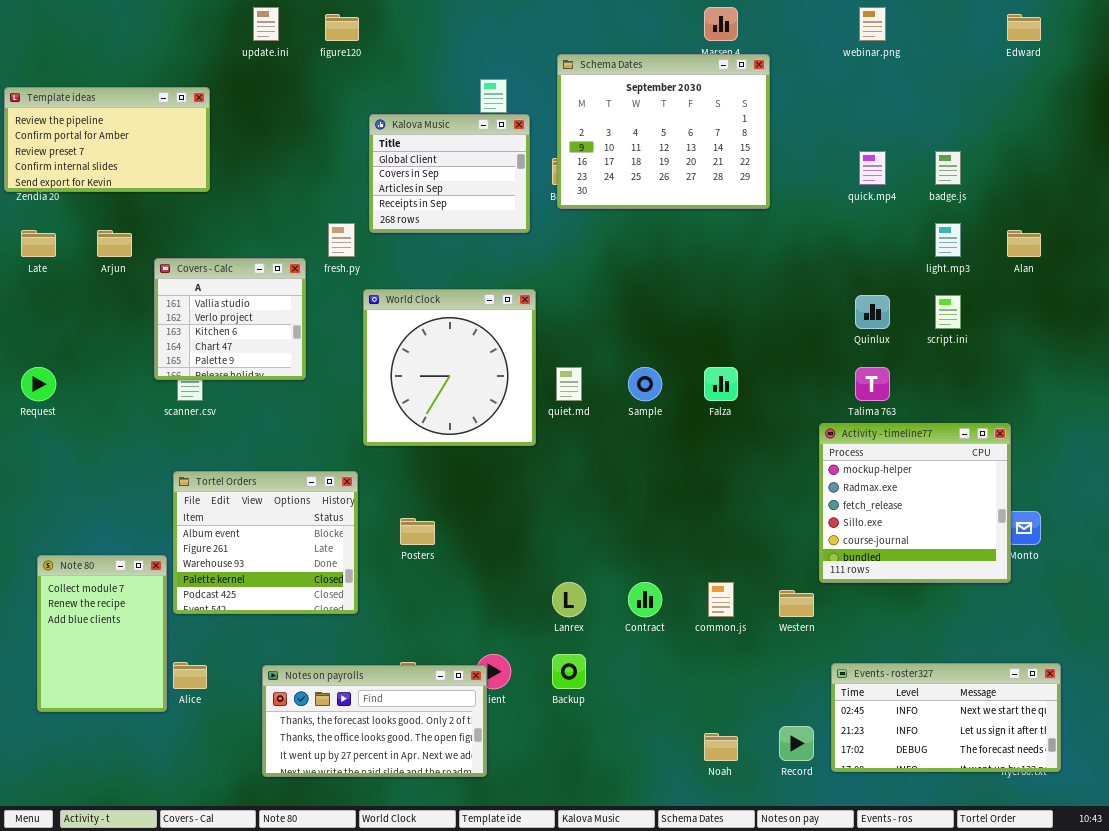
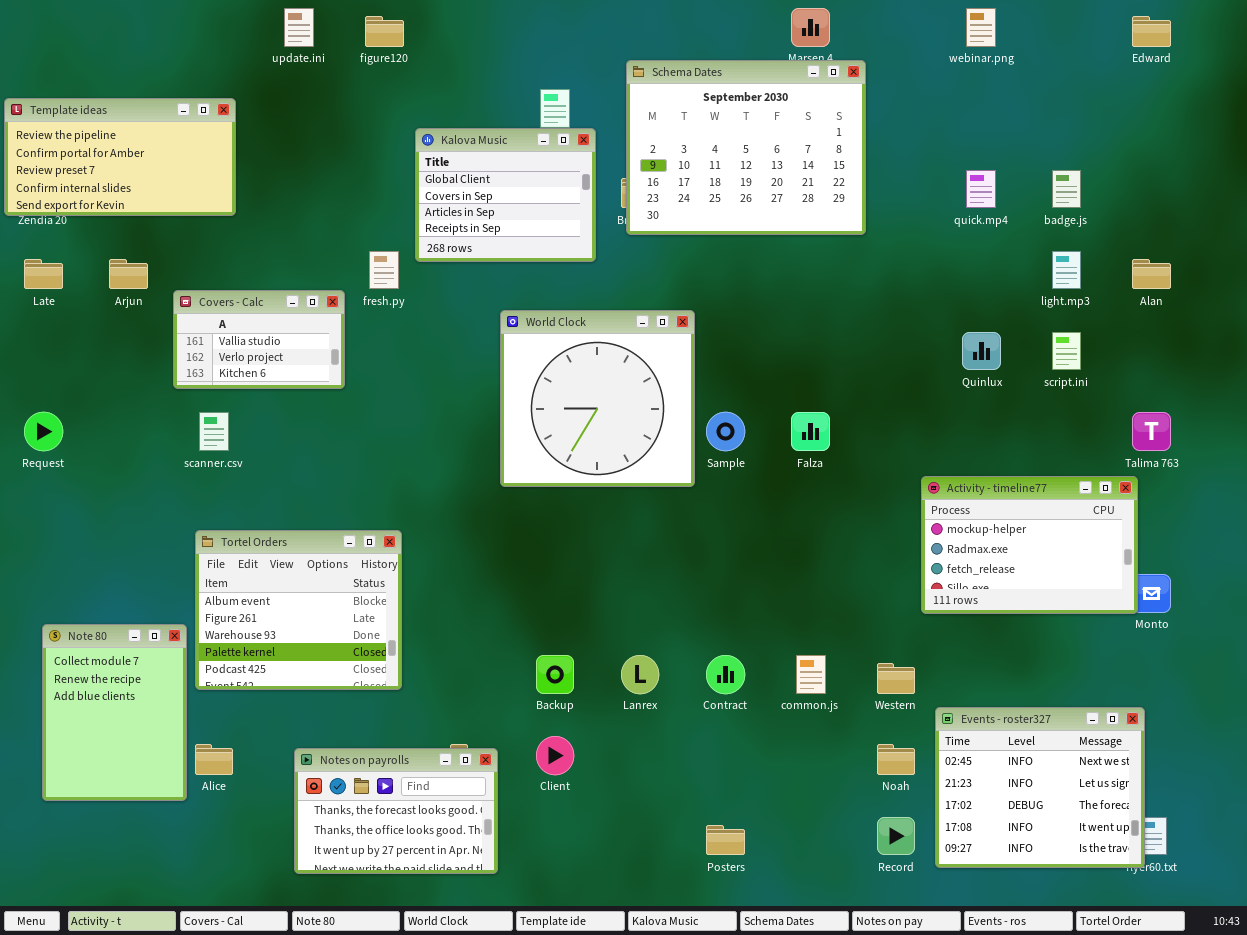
Covers - Calc: [154,258,306,380] -> [173,290,345,389], resized
World Clock: [363,289,536,446] -> [500,310,695,487], moved
Talima 763: [855,367,890,401] -> [1132,412,1171,451], moved
Activity - timeline77: [819,423,1011,583] -> [921,476,1138,614], resized
Posters: [400,518,435,545] -> [706,825,745,855], moved
Backup: [552,654,586,689] -> [536,655,574,694], moved
Events - roster327: [831,663,1061,772] -> [935,707,1145,868], resized
Notes on payrolls: [262,665,487,777] -> [294,748,498,874], resized
Noah: [704,733,738,761] -> [877,744,915,775], moved

